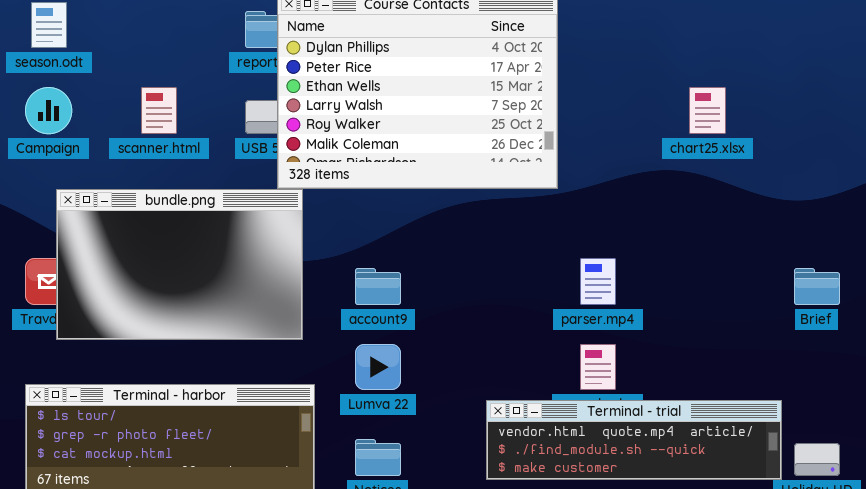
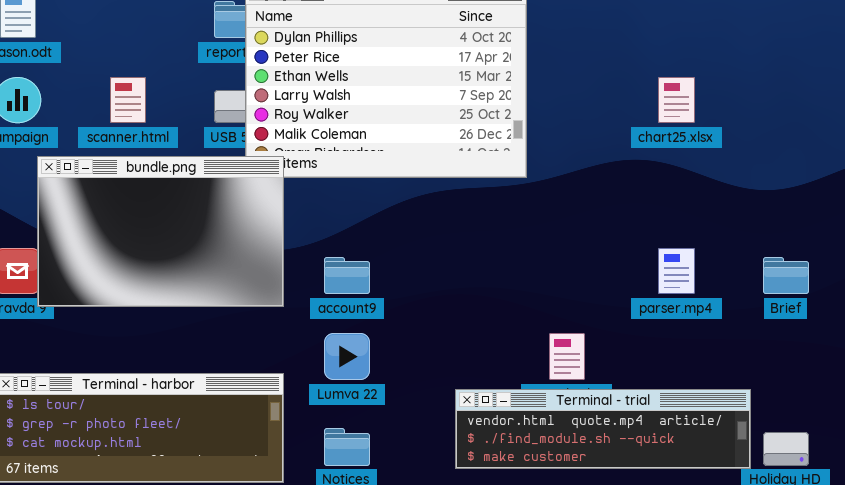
bundle.png: [56,189,303,340] -> [37,156,284,307], moved
parser.mp4: [580,258,616,305] -> [658,248,695,294], moved

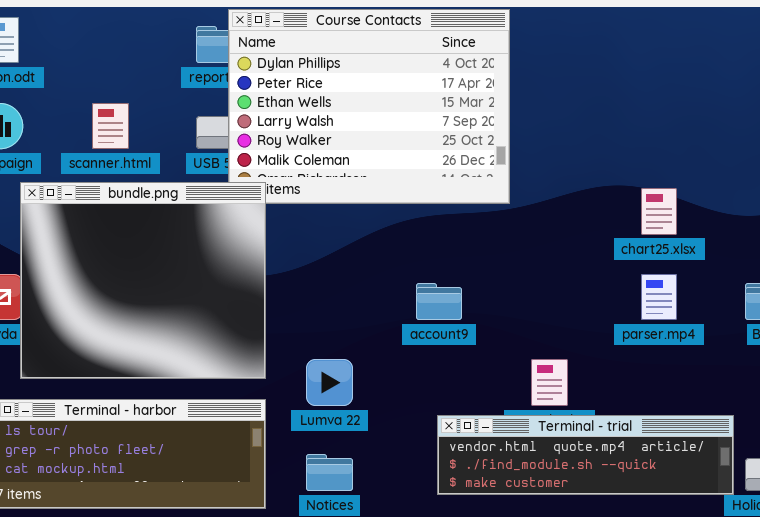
chart25.xlsx: [658,77,695,123] -> [641,188,677,235], moved
bundle.png: [37,156,284,307] -> [20,182,266,379], resized
account9: [324,257,370,294] -> [416,283,462,320], moved

